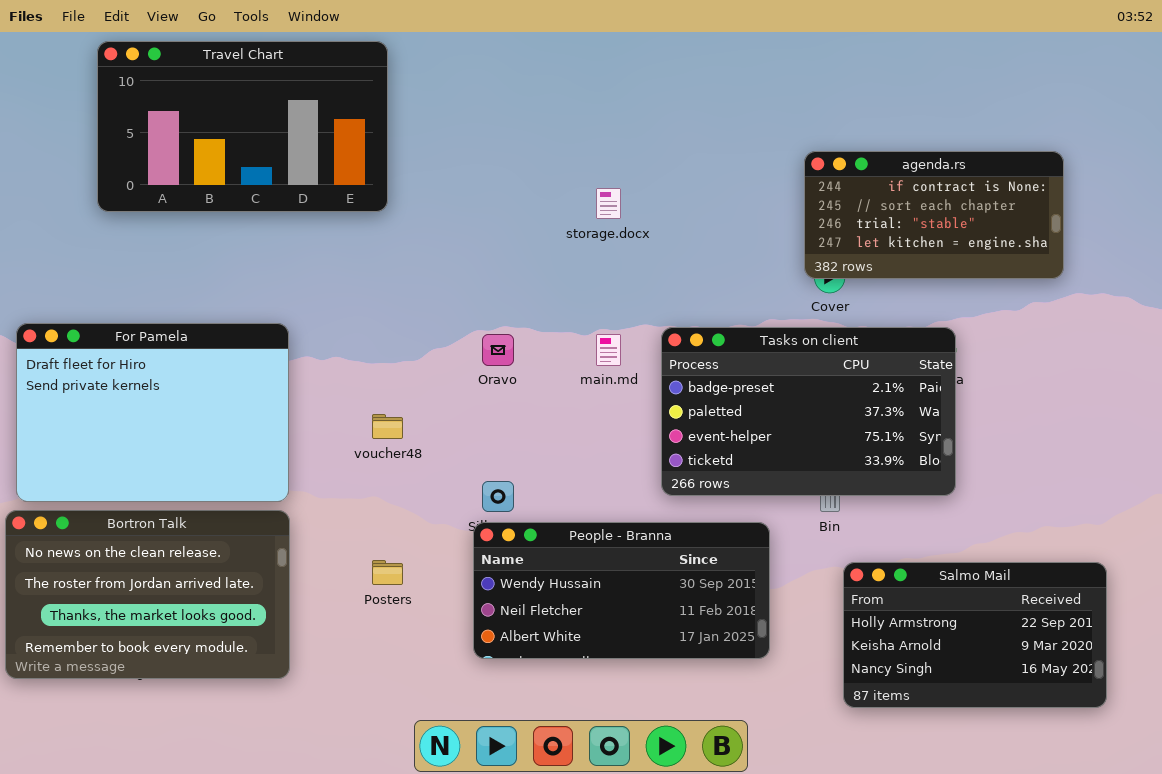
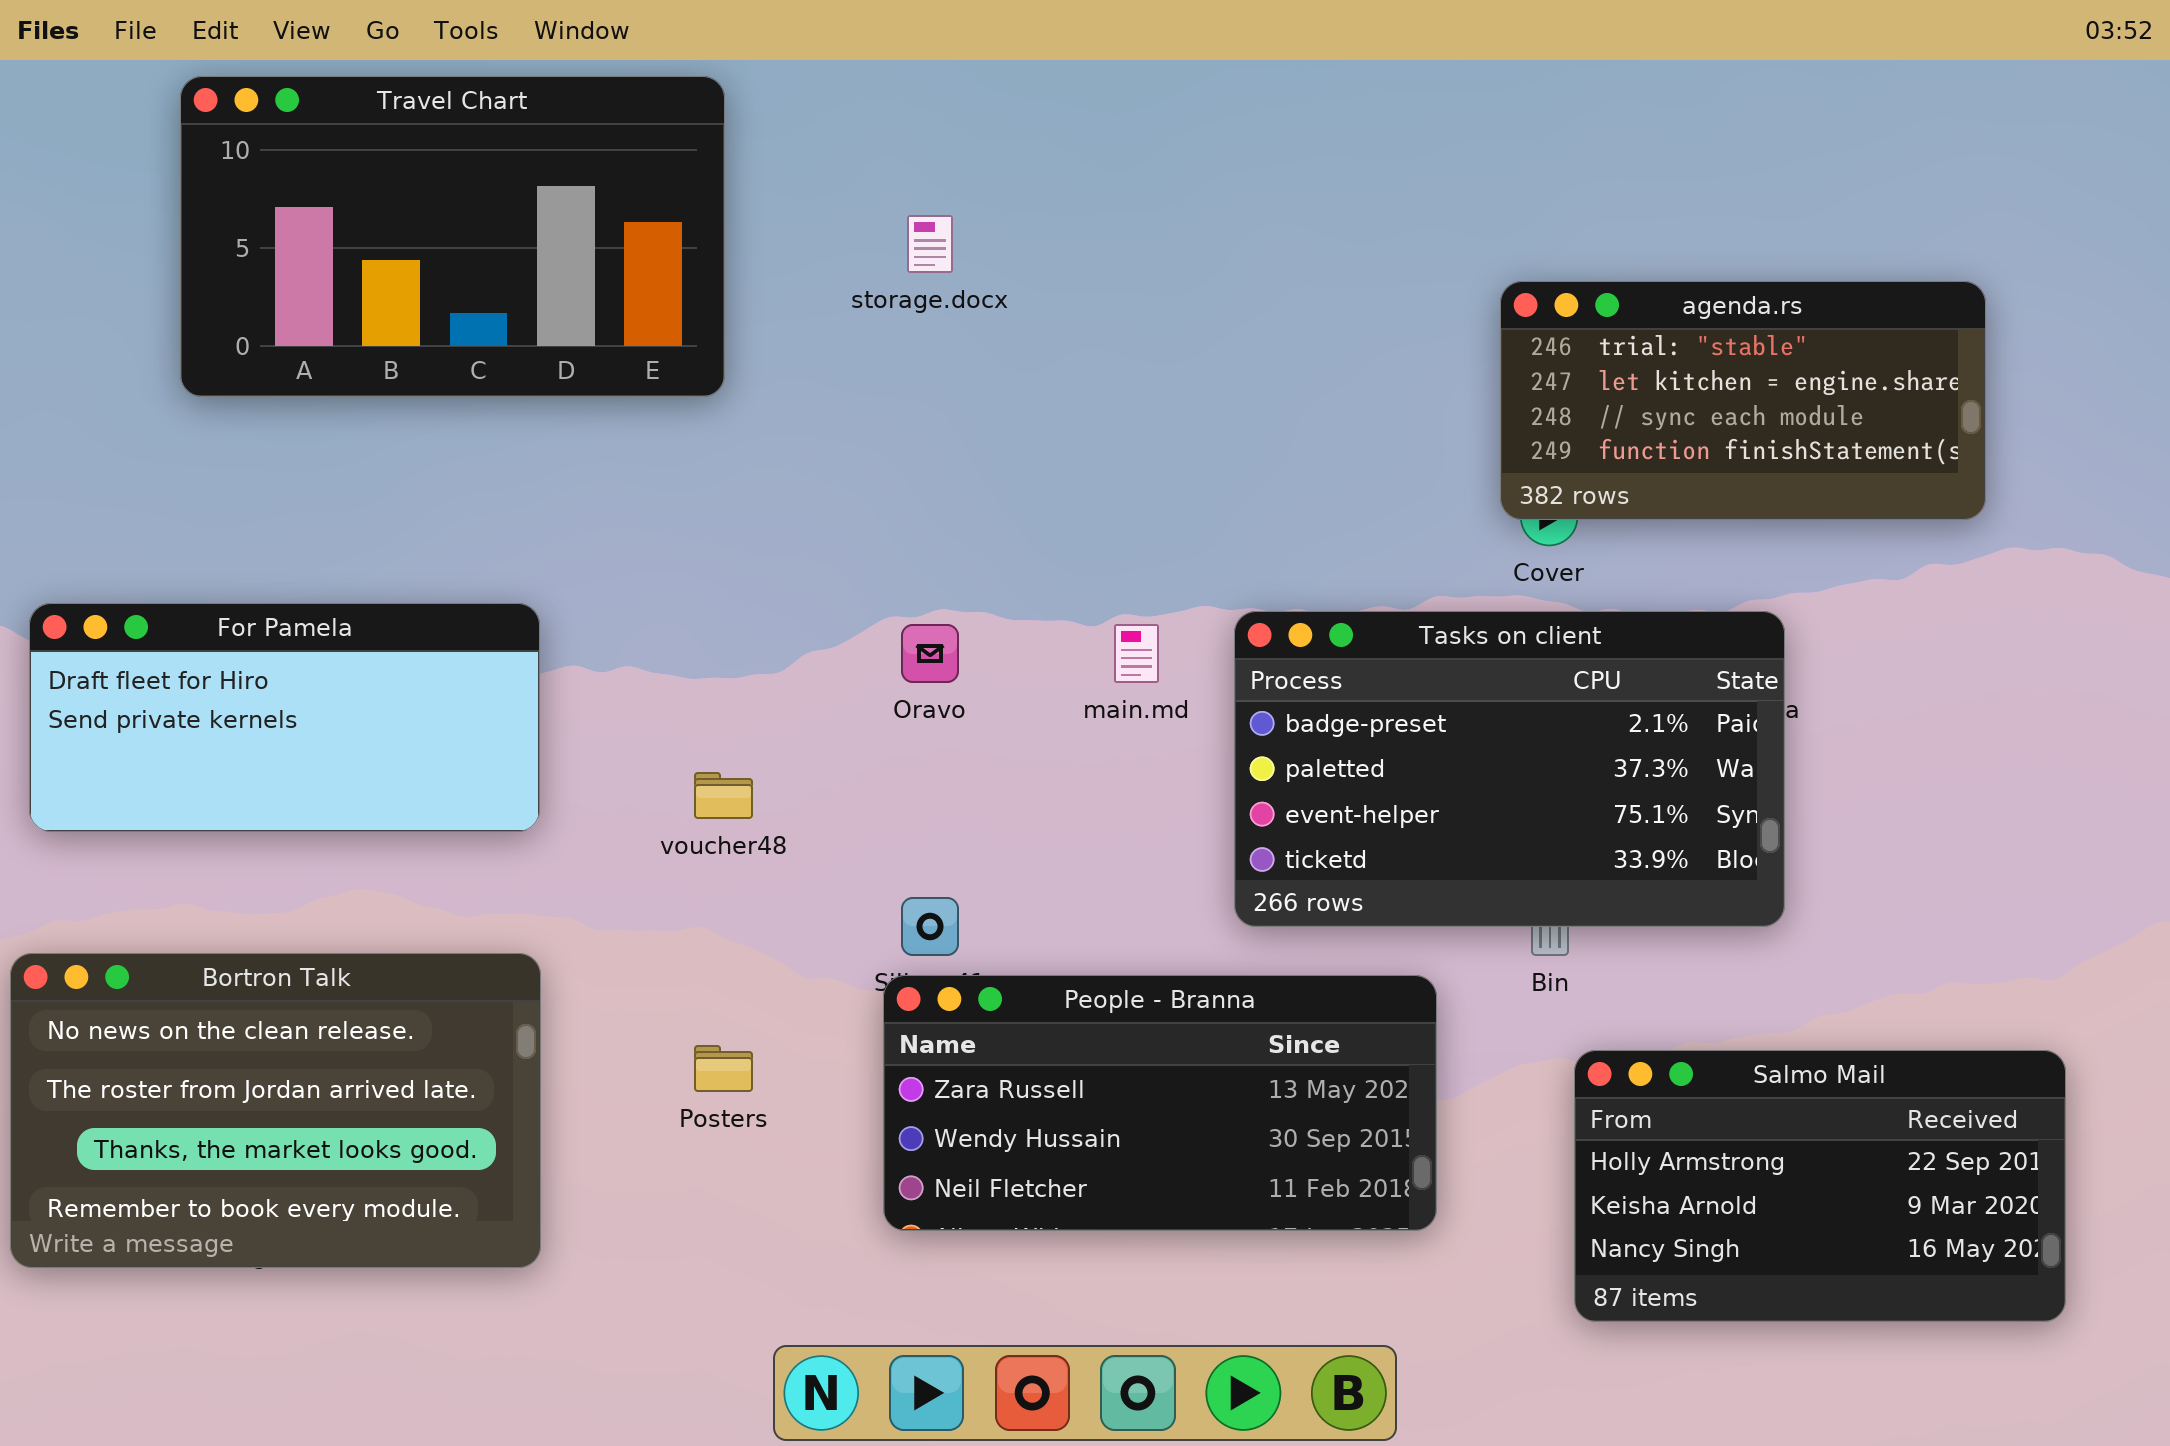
agenda.rs: [804,151,1064,279] -> [1500,281,1986,520], scrolled down 2 rows
storage.docx: [596,188,621,219] -> [907,215,953,273], moved
For Pamela: [16,323,289,502] -> [29,603,540,832], resized
People - Branna: [473,522,770,659] -> [883,975,1437,1231], scrolled up 1 row

